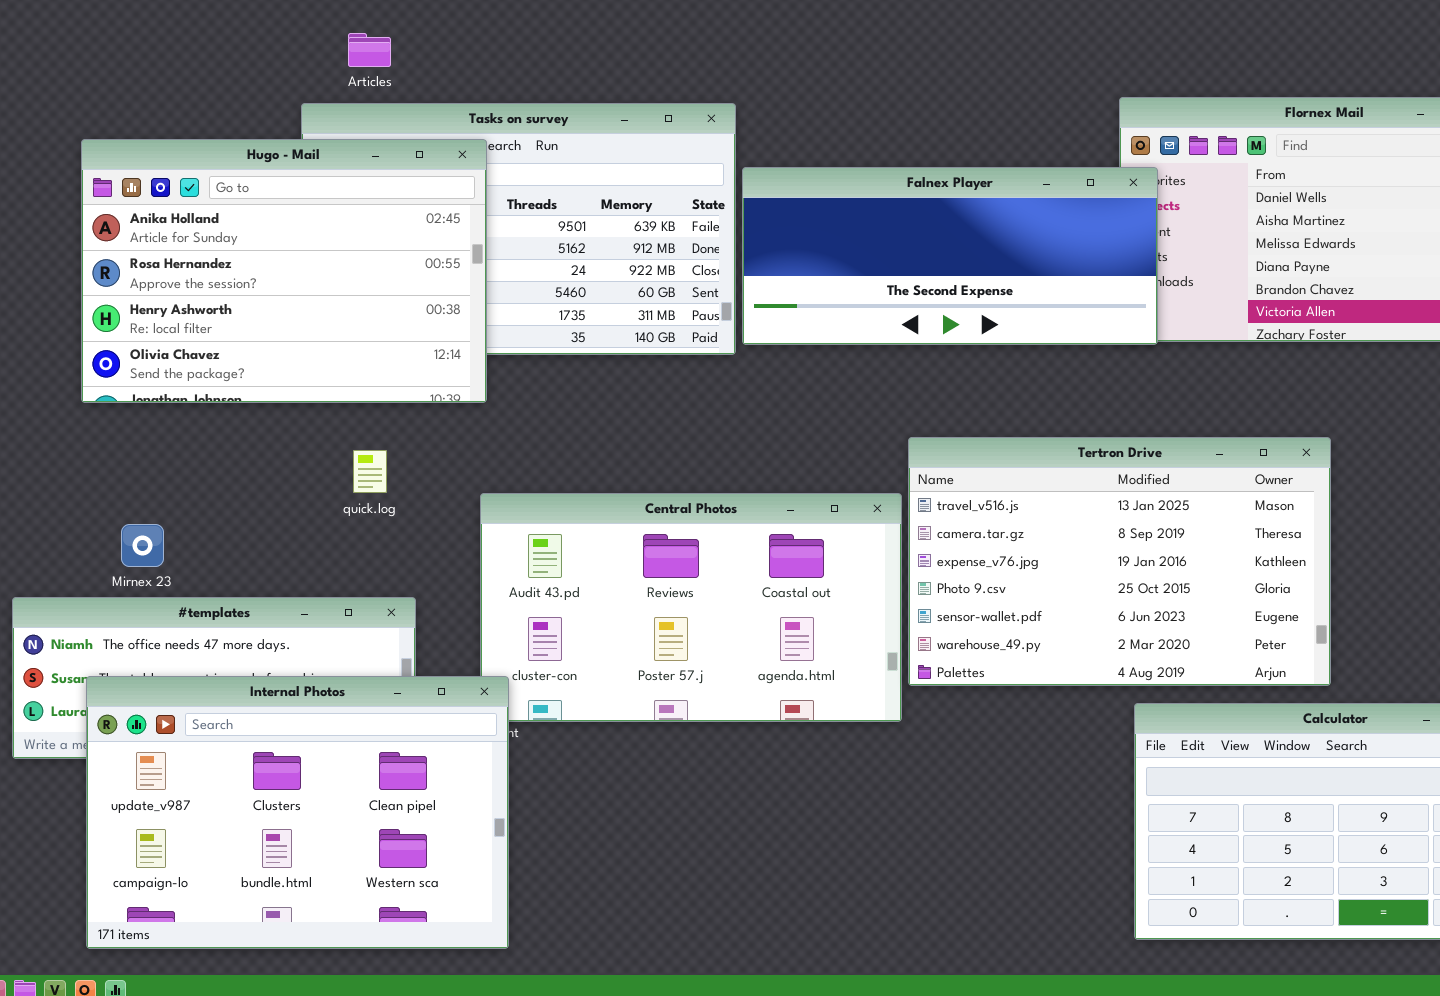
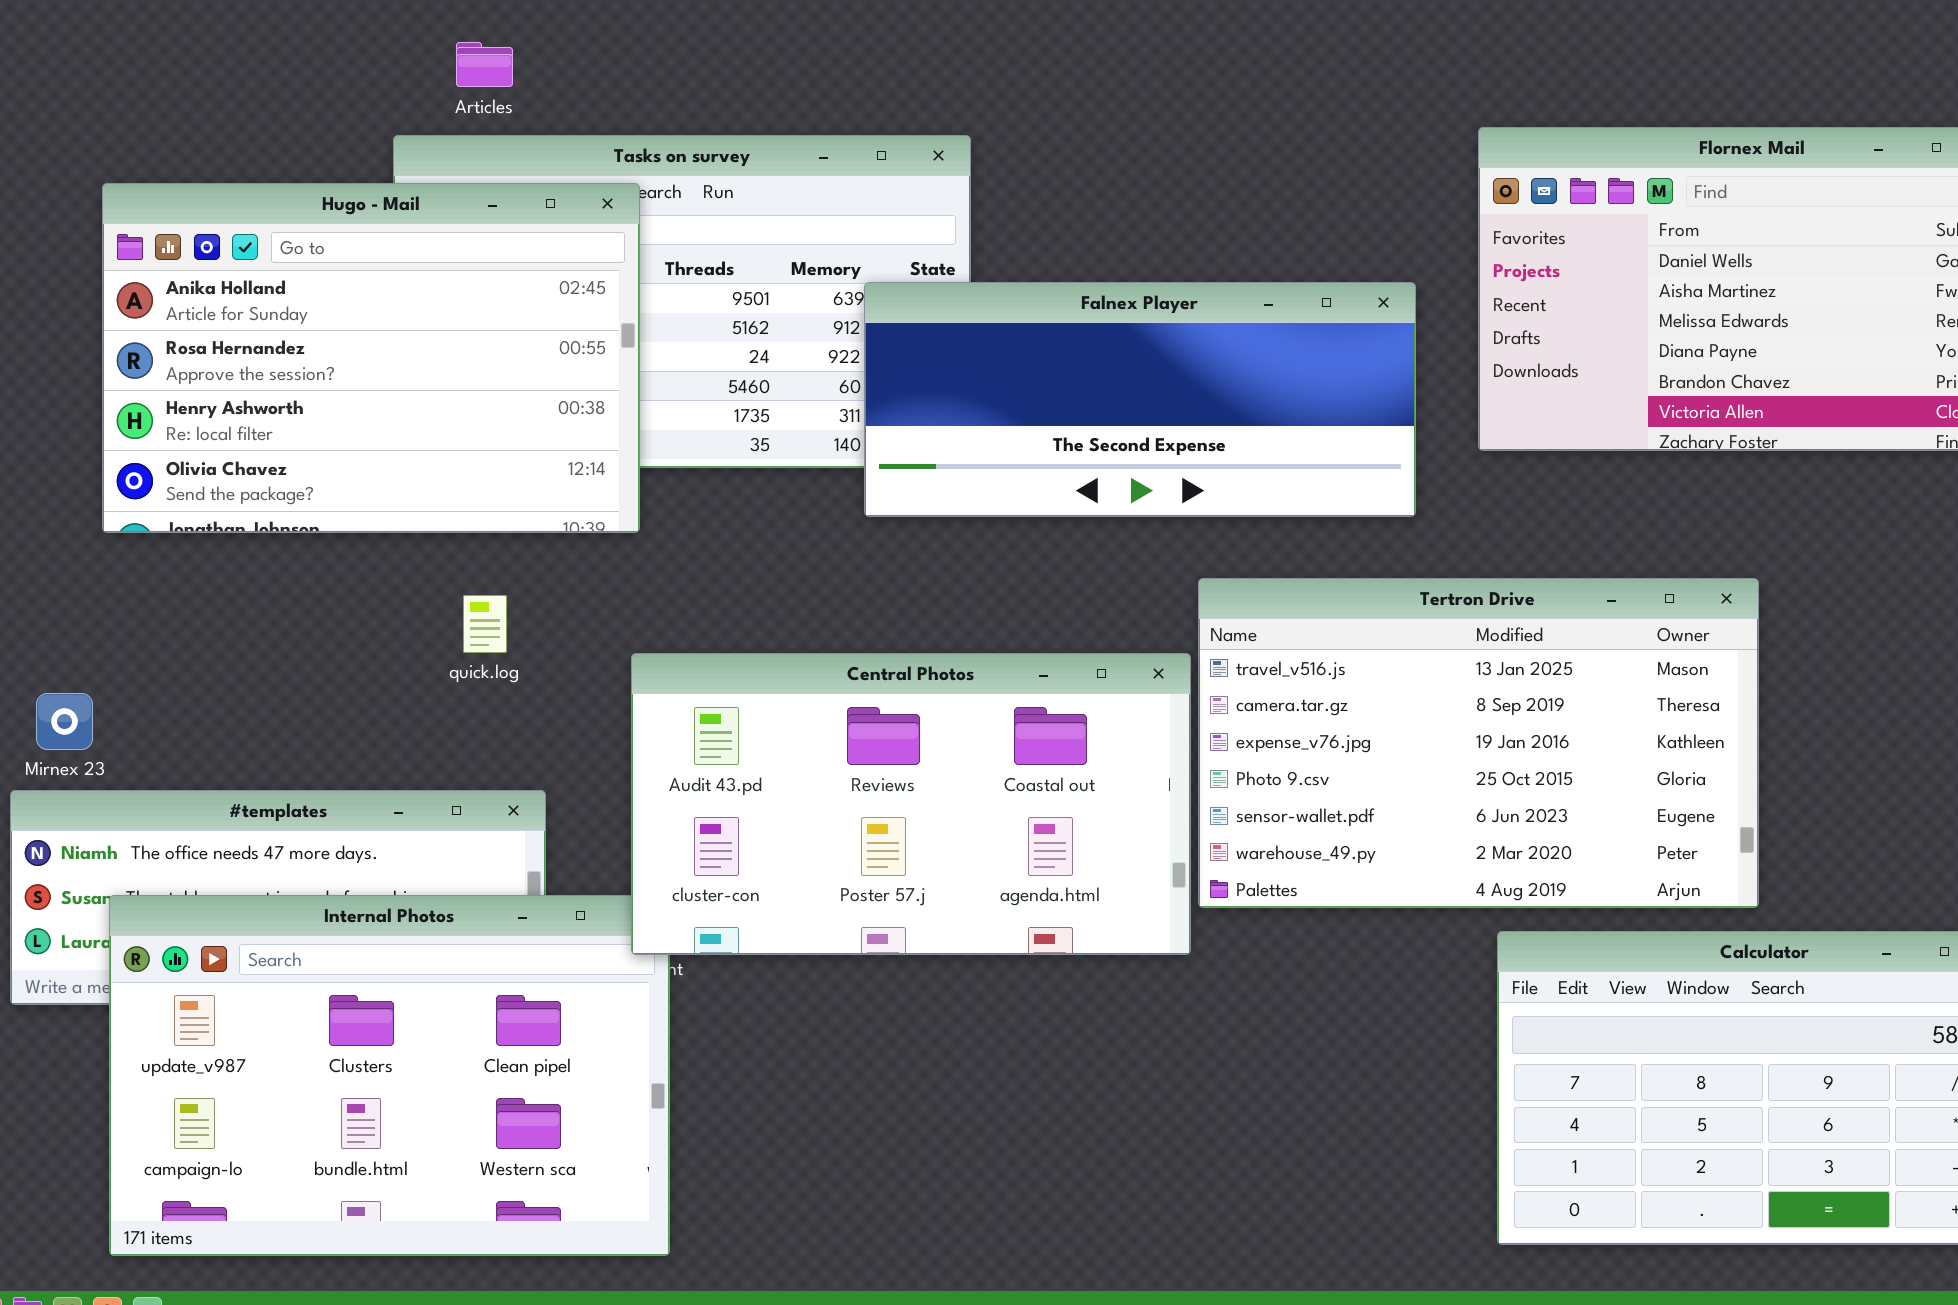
Falnex Player: [742,167,1158,345] -> [864,282,1416,517], moved
Central Photos: [480,493,902,722] -> [631,653,1191,955], raised
Mirnex 23: [121,524,164,567] -> [36,693,93,750], moved

